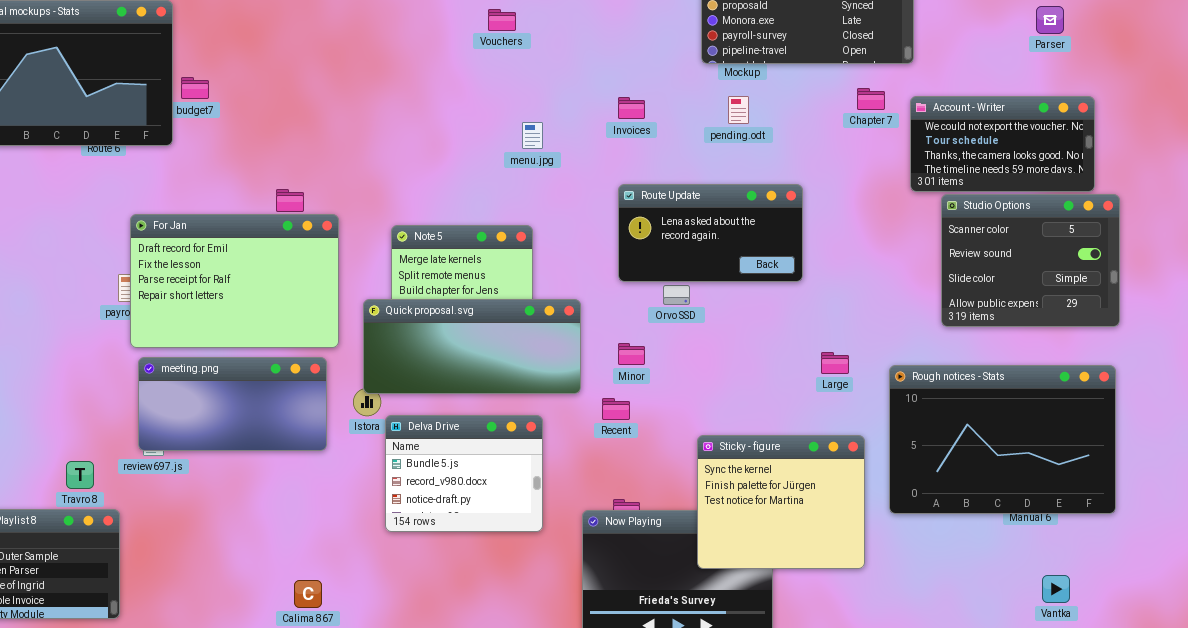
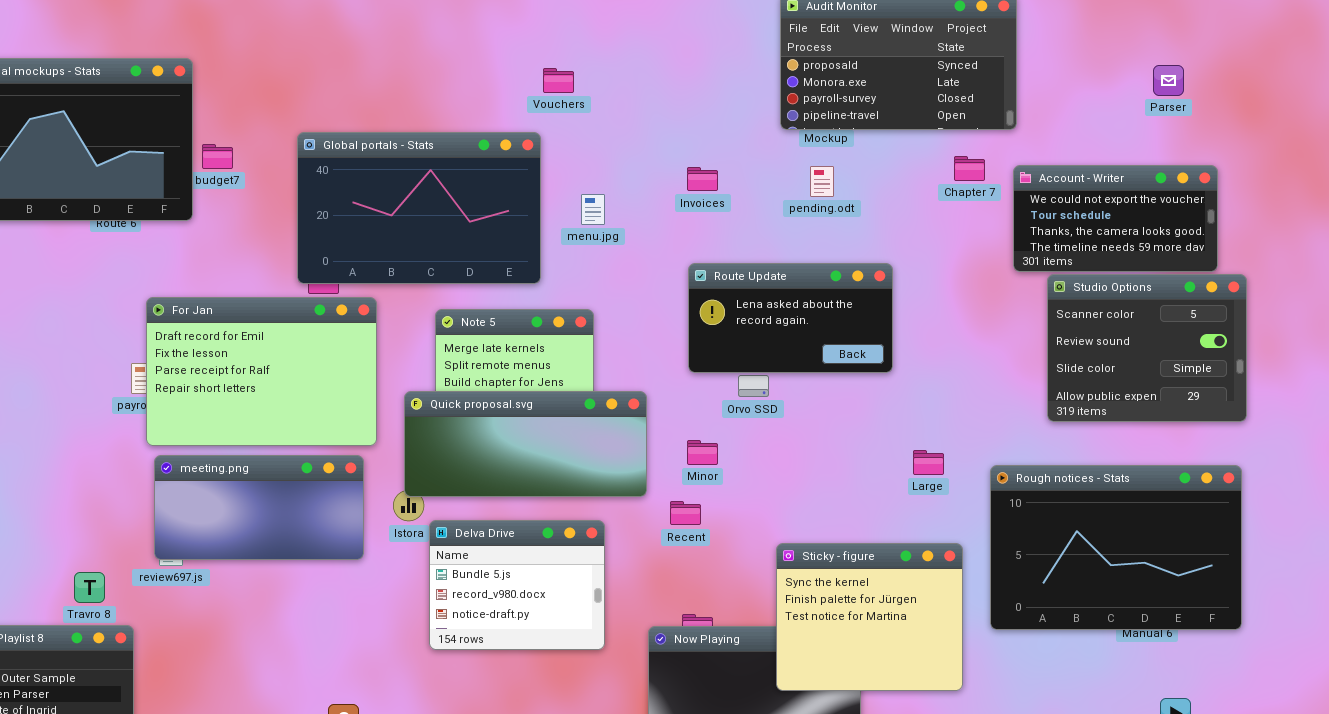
Global portals - Stats: none -> [297,132,541,284], opened

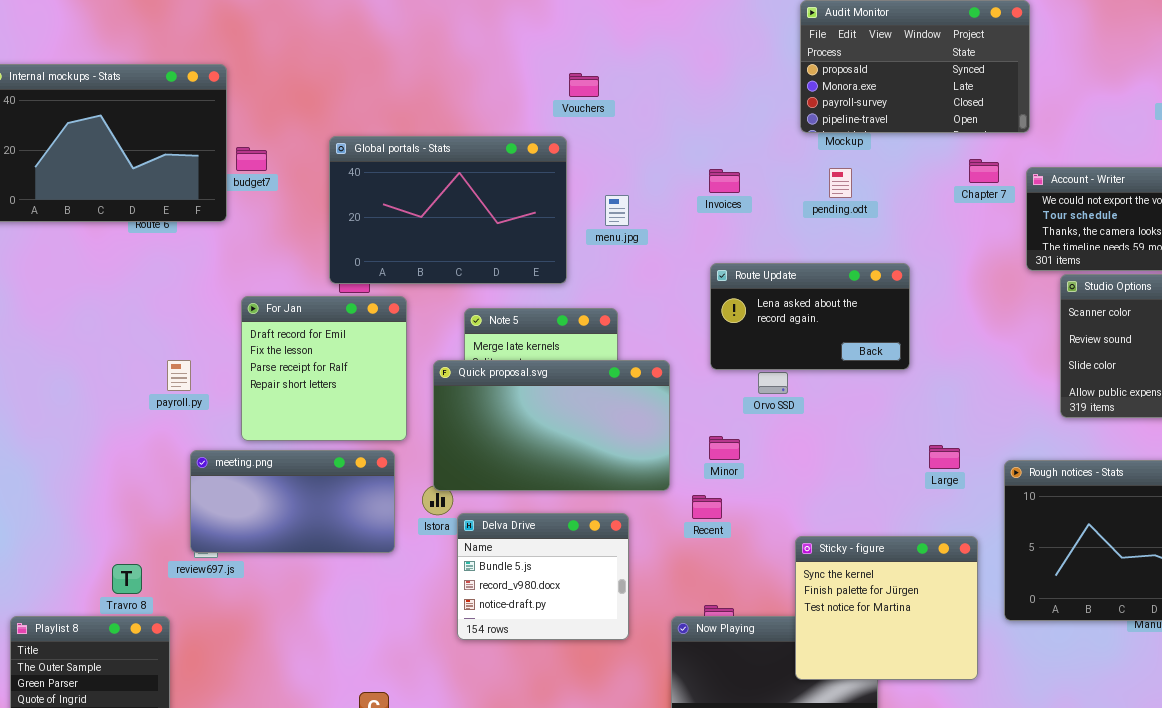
For Jan: [146,297,377,446] -> [241,296,407,441], resized
Quick proposal.svg: [404,391,647,497] -> [433,360,670,491], resized

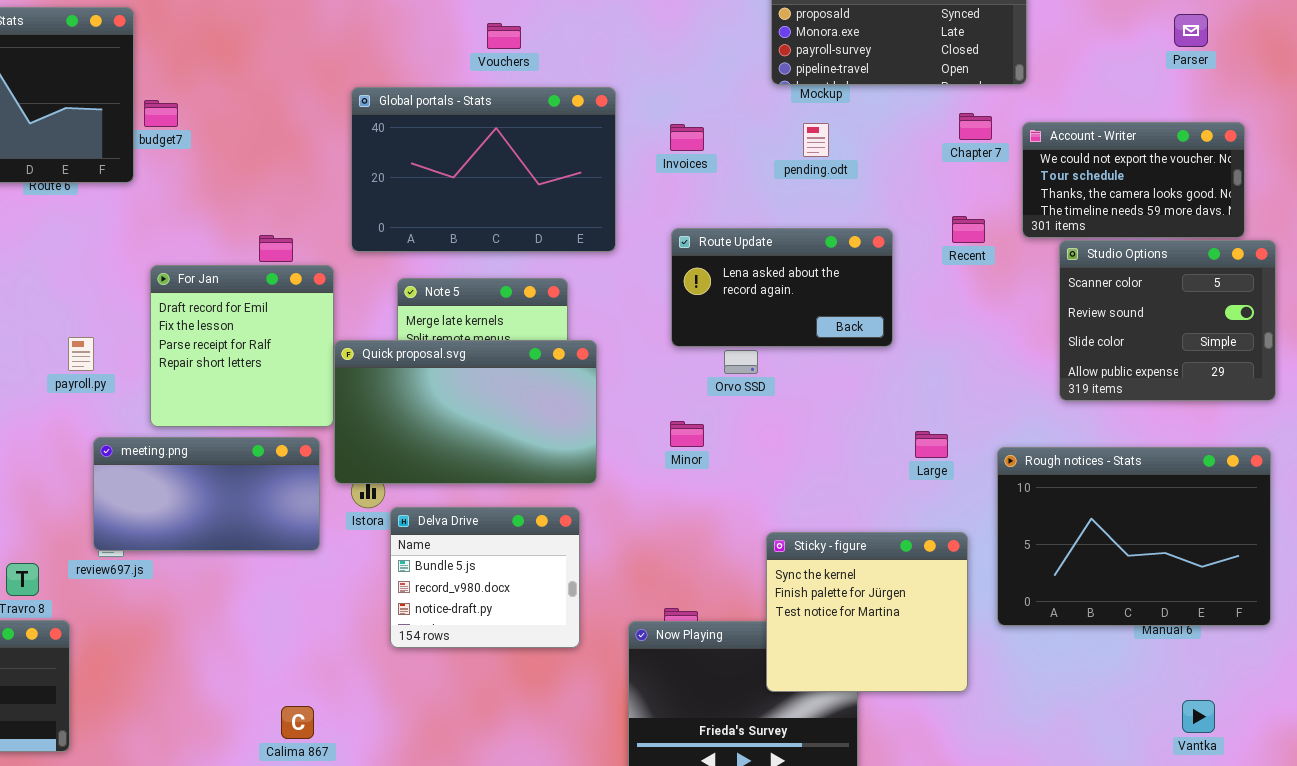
Vouchers: [569,73,599,97] -> [487,23,521,49], moved
Global portals - Stats: [329,136,567,284] -> [351,87,616,252], moved
Quick proposal.svg: [433,360,670,491] -> [334,340,597,484], moved
Recent: [692,495,722,519] -> [952,216,985,243], moved

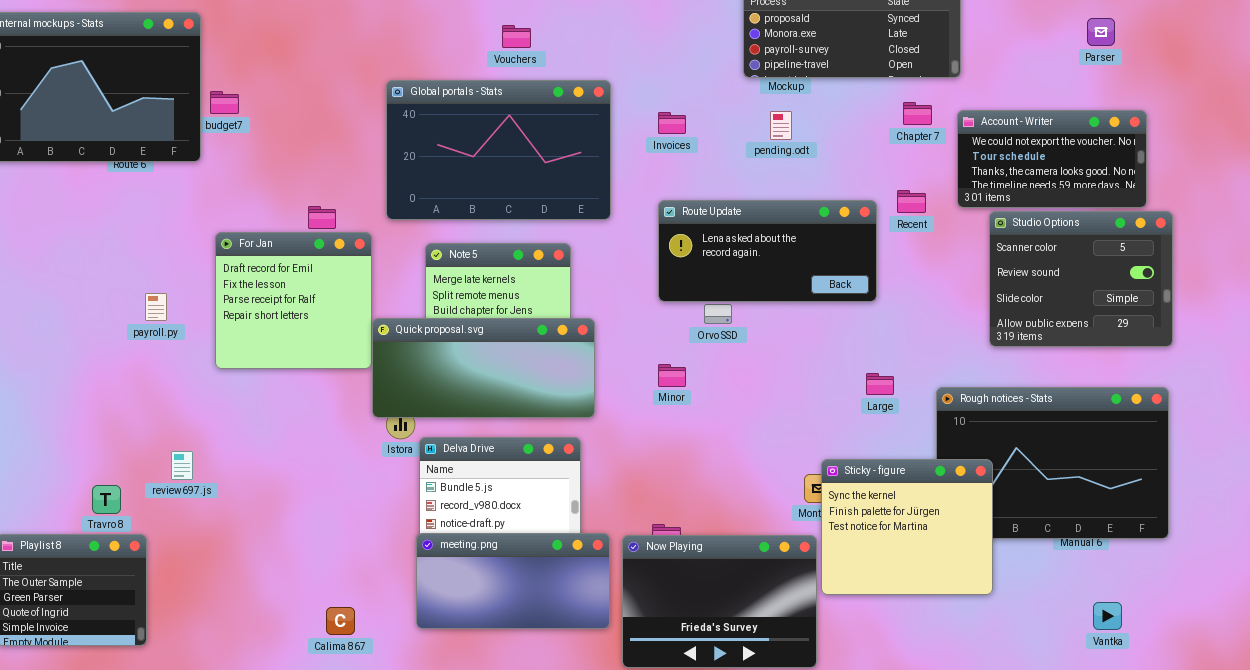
Route Update: [671,228,893,347] -> [658,200,877,302], resized
Quick proposal.svg: [334,340,597,484] -> [372,318,595,418], resized
meeting.png: [93,437,320,551] -> [416,533,610,629], moved
Sticky - figure: [766,532,968,692] -> [821,459,993,595], moved

